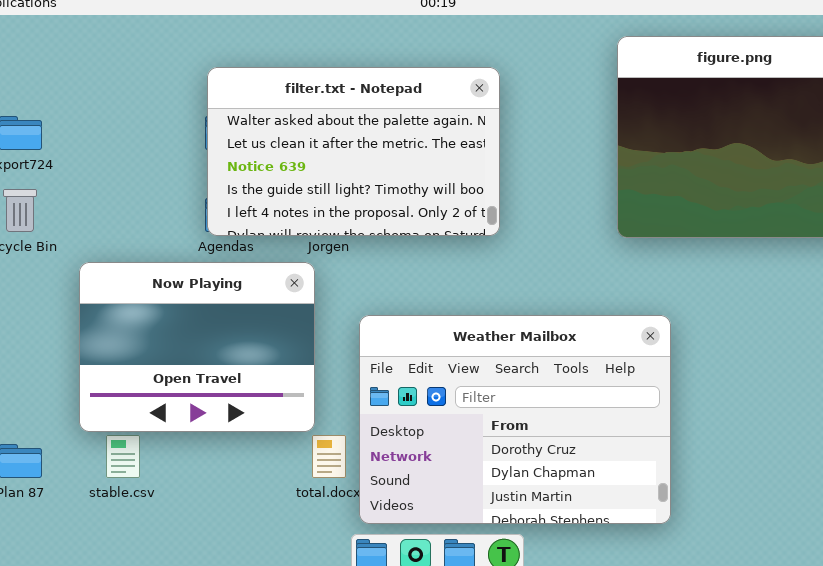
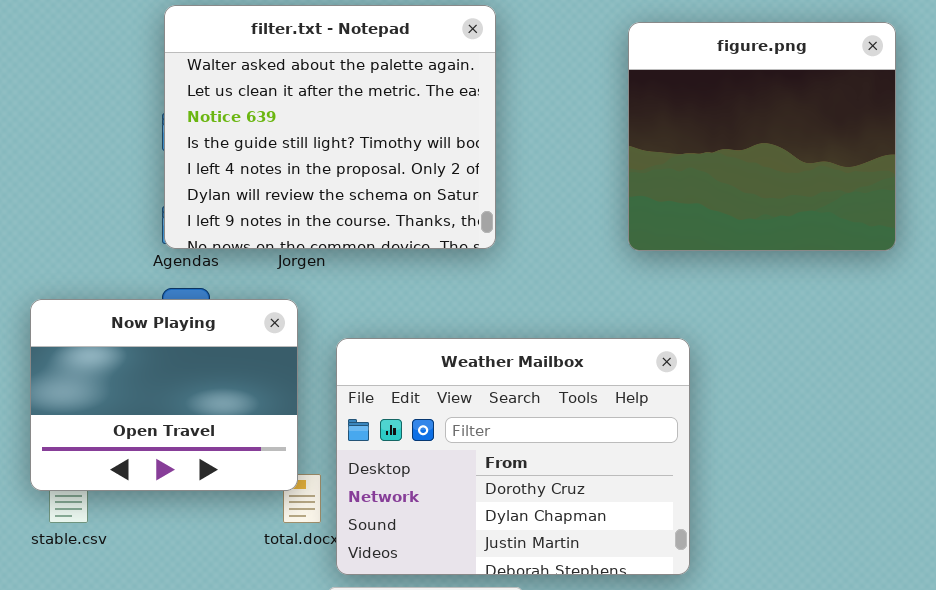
filter.txt - Notepad: [207,67,500,236] -> [164,5,496,249], resized
Now Playing: [79,262,315,432] -> [30,299,298,491], moved

